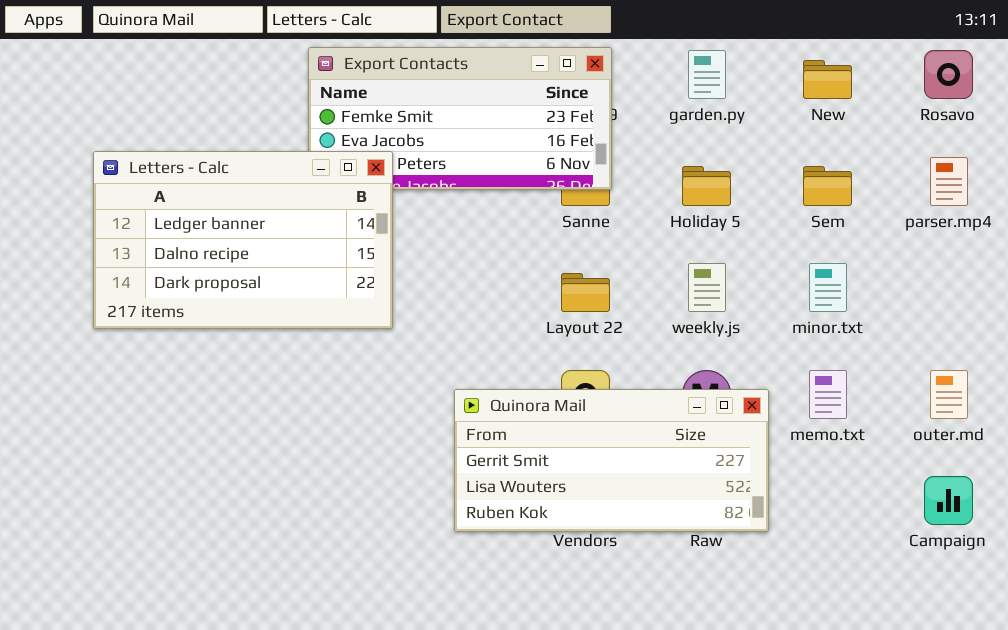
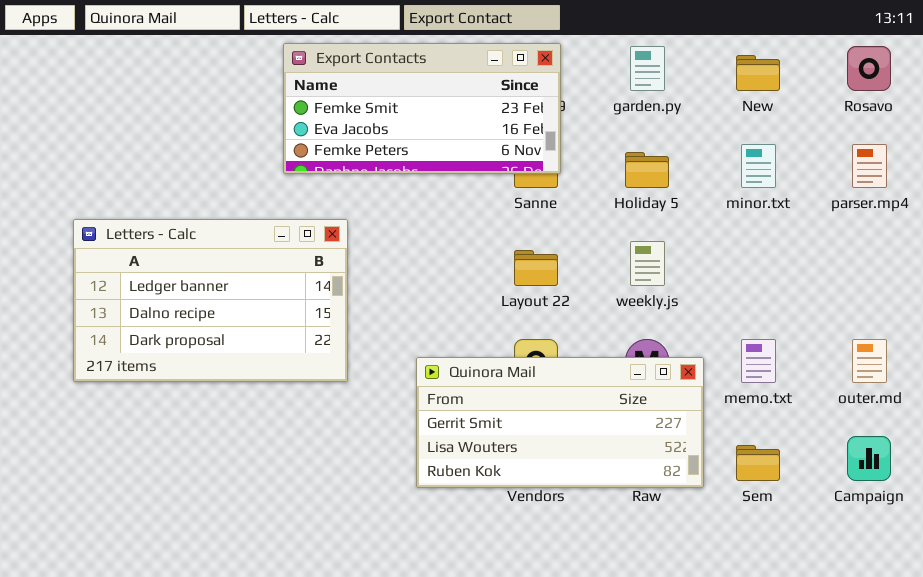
Letters - Calc: [93,151,393,329] -> [73,219,348,382], moved
Sem: [803,166,852,206] -> [736,445,780,481], moved
minor.txt: [809,263,847,312] -> [741,144,776,188], moved

